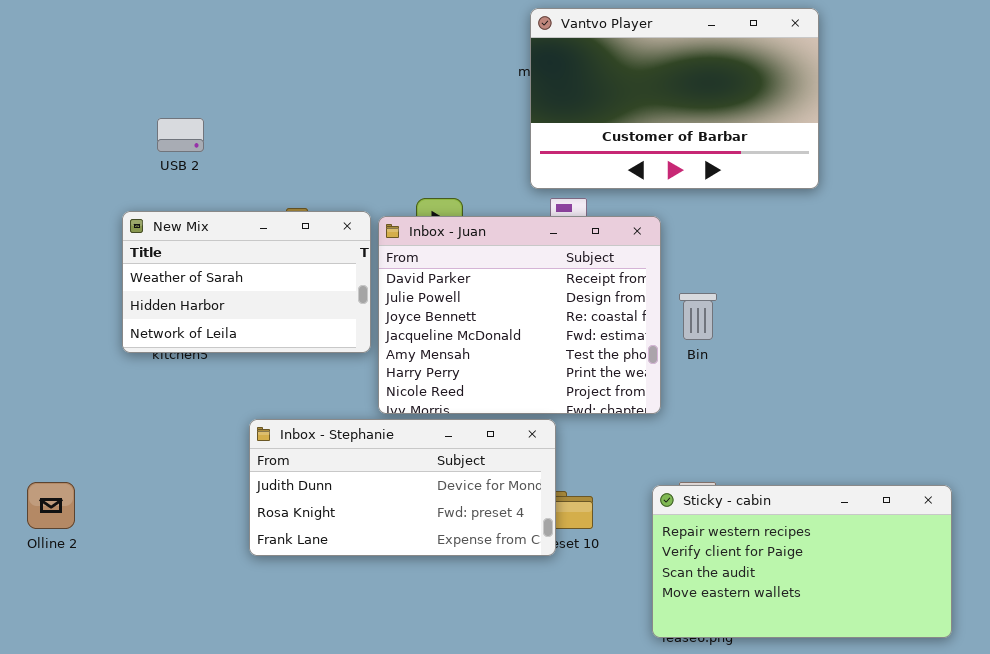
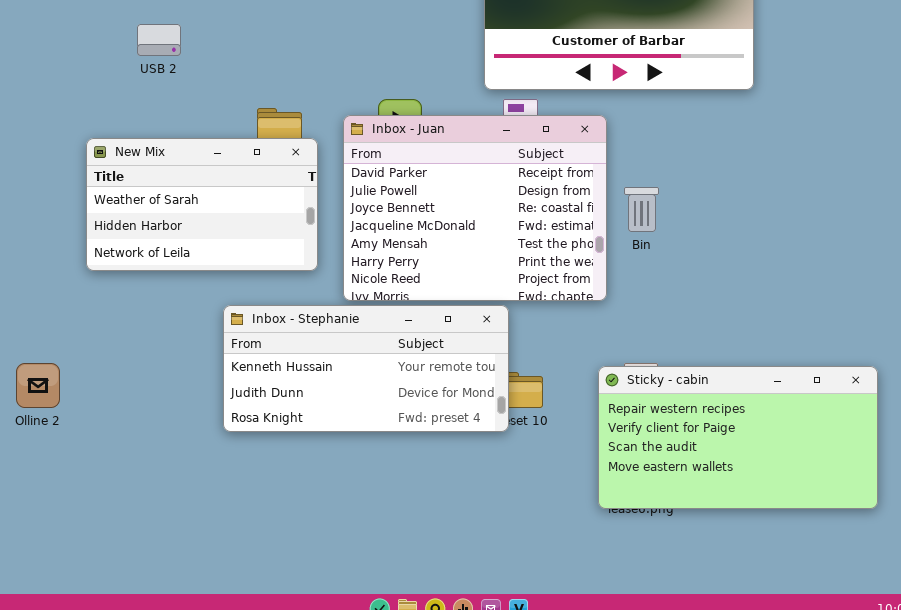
New Mix: [122,211,371,353] -> [86,138,318,271], moved
Inbox - Stephanie: [249,419,556,556] -> [223,305,509,432], scrolled up 1 row

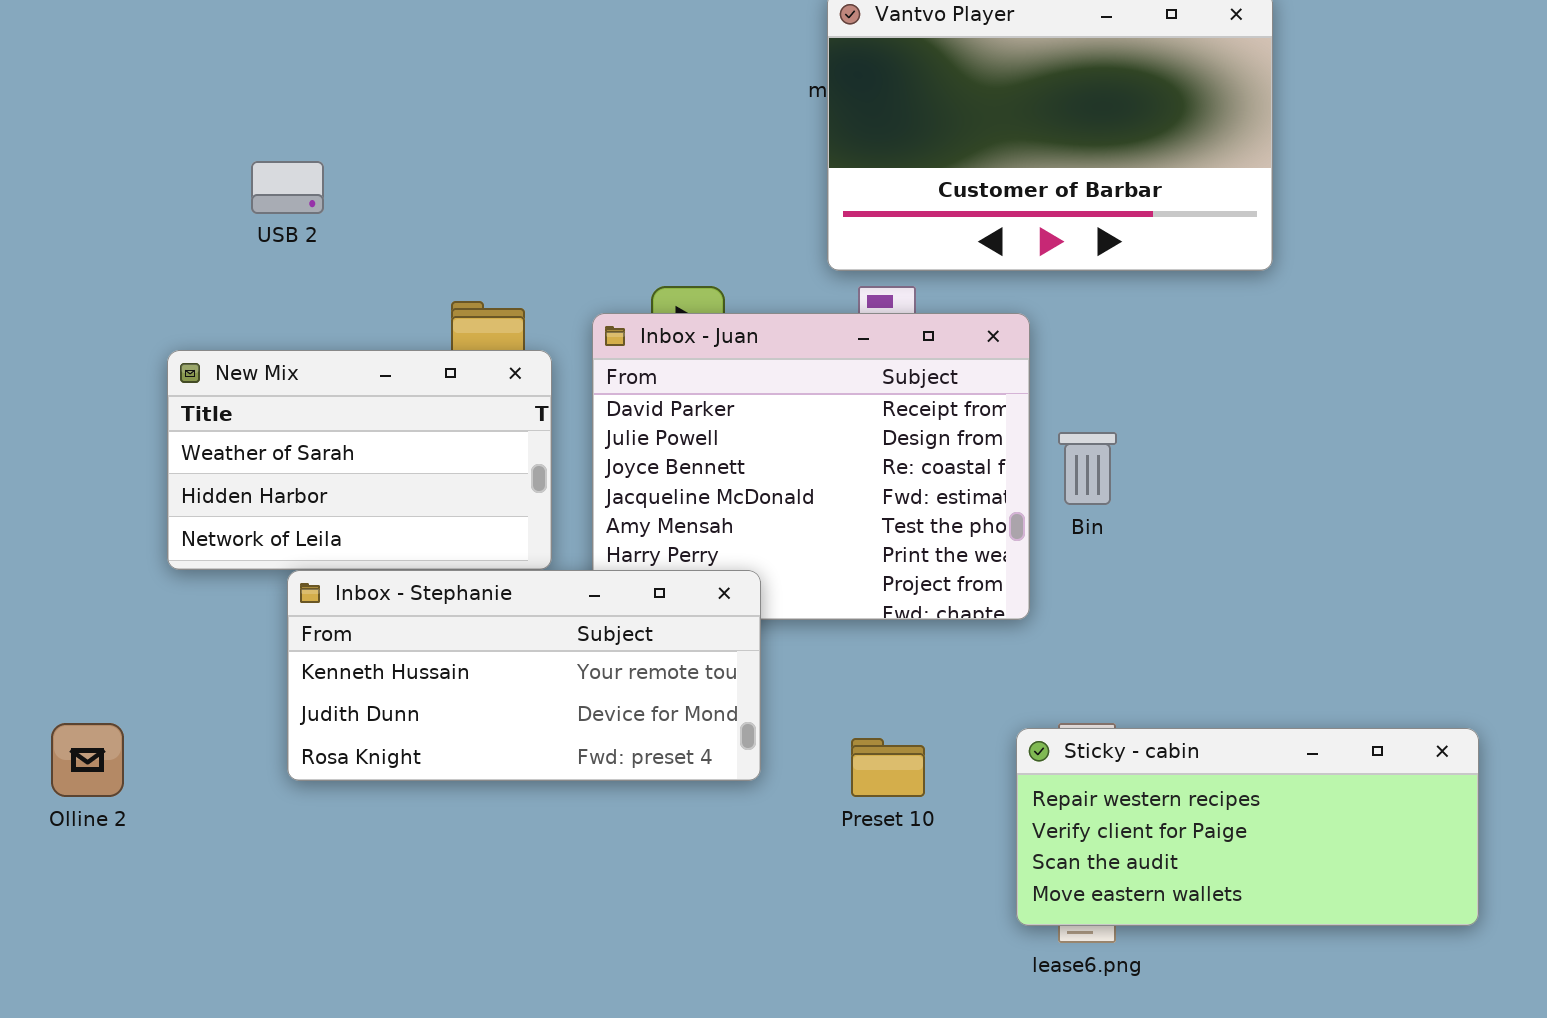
Inbox - Stephanie: [223,305,509,432] -> [287,570,761,781], moved
Sticky - cabin: [598,366,878,509] -> [1016,728,1479,926], resized

